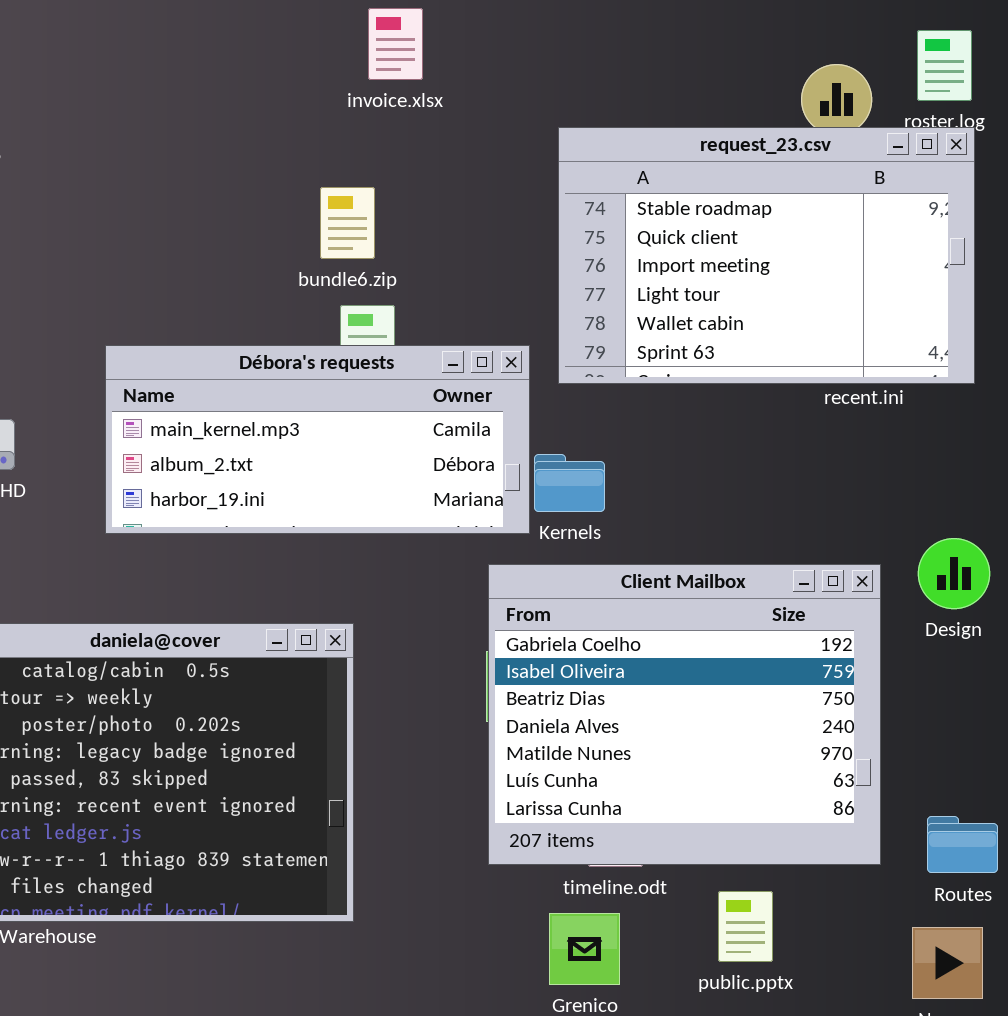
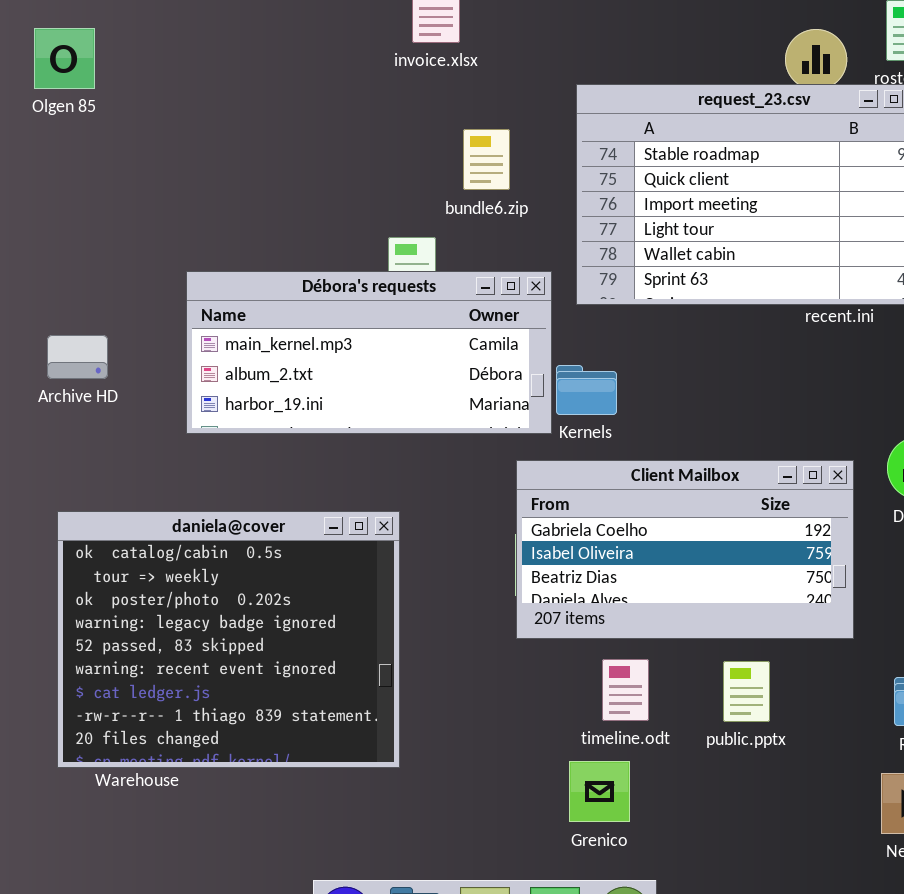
bundle6.zip: [320,187,375,259] -> [463,129,510,190], moved
Client Mailbox: [488,564,881,865] -> [516,460,854,639], resized
public.pptx: [718,891,773,962] -> [723,661,770,722], moved

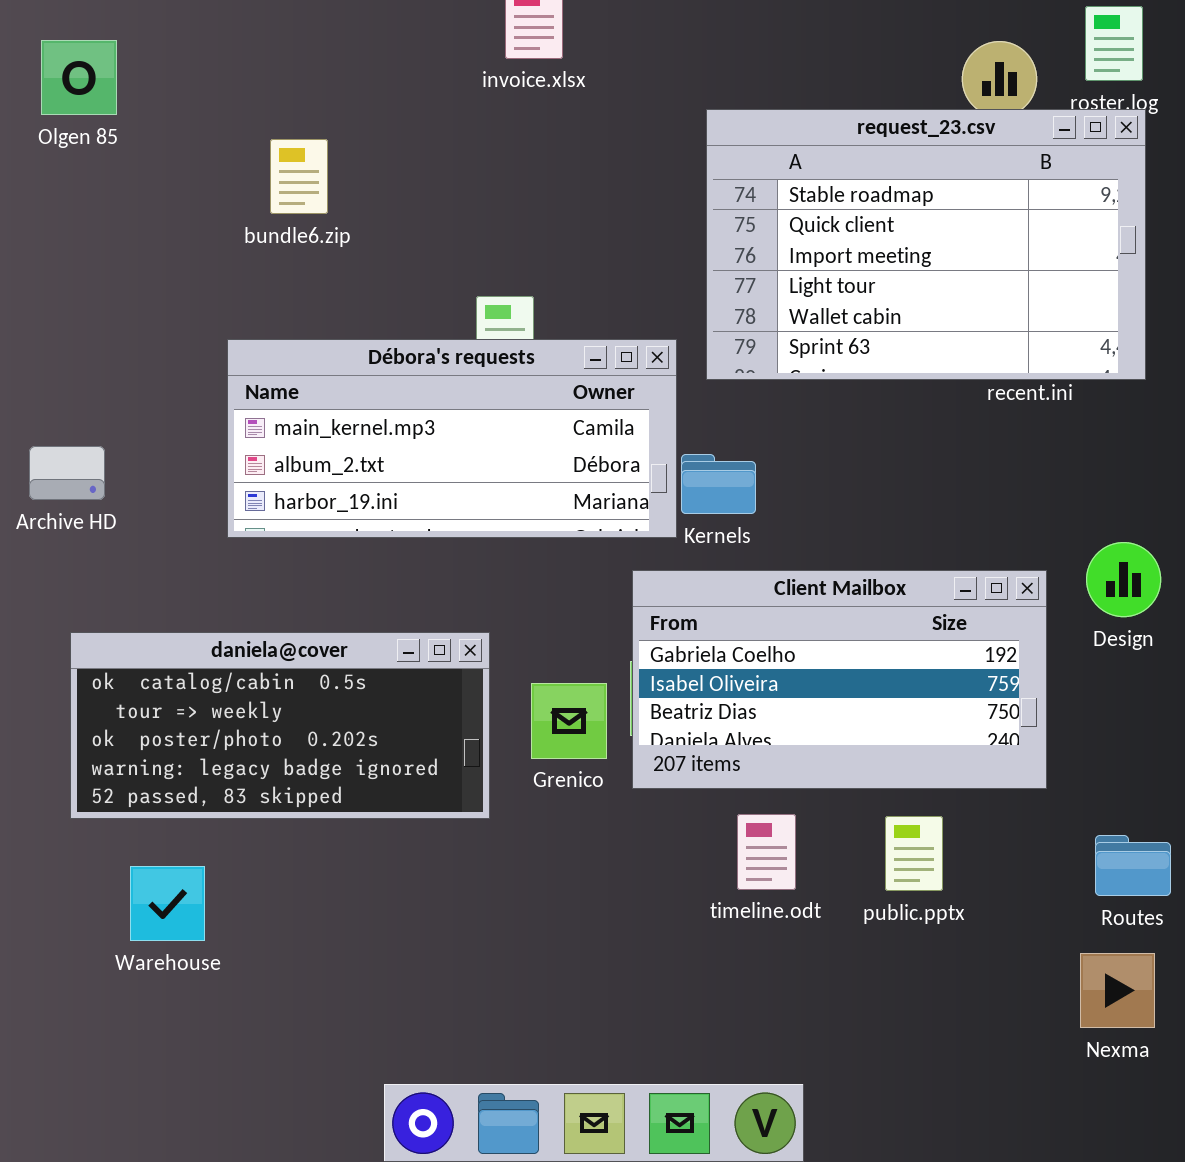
bundle6.zip: [463,129,510,190] -> [270,139,328,214], moved
Archive HD: [47,335,108,379] -> [29,446,105,500], moved
daniela@cover: [57,511,400,768] -> [70,632,490,819], resized
Grenico: [569,761,630,822] -> [531,683,607,759], moved

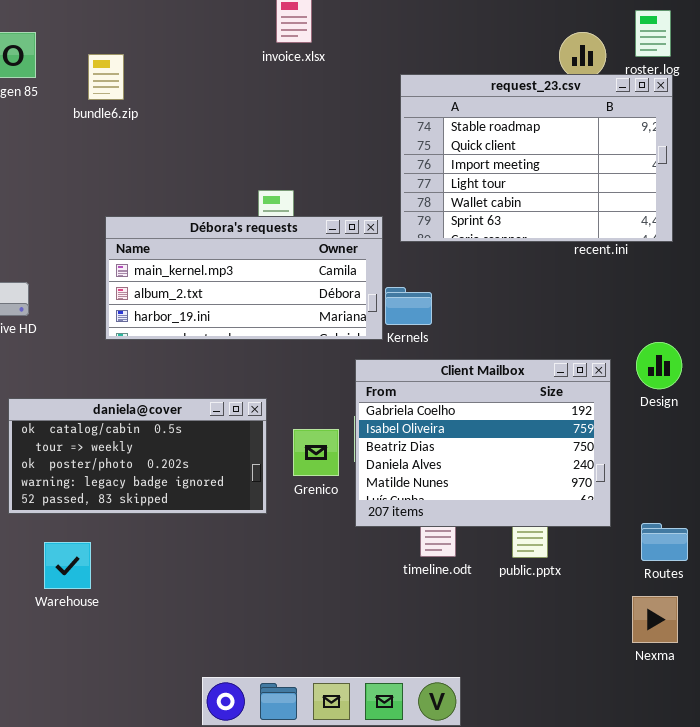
bundle6.zip: [270,139,328,214] -> [88,54,124,100], moved
Client Mailbox: [632,570,1047,789] -> [355,359,611,527], resized

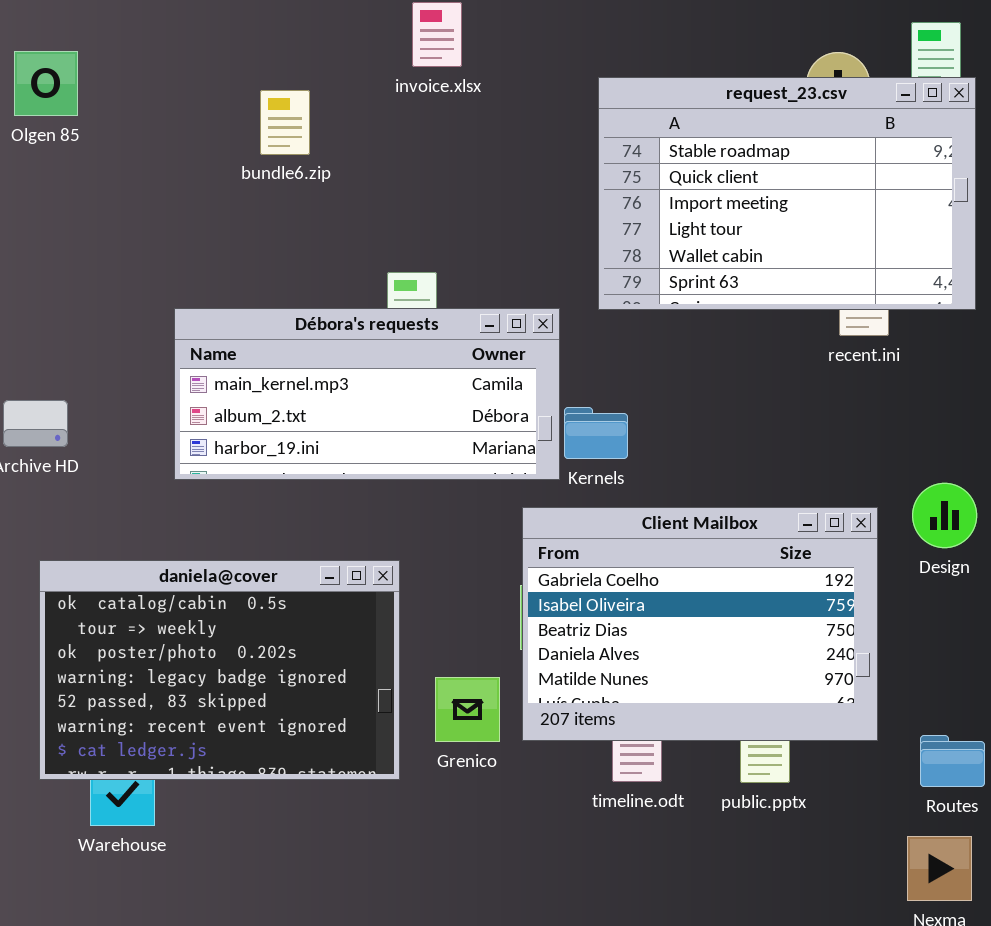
bundle6.zip: [88,54,124,100] -> [260,90,310,155], moved
request_23.csv: [400,74,673,242] -> [598,77,976,310], moved
daniela@cover: [8,398,267,514] -> [39,560,400,780], resized
Grenico: [293,429,339,476] -> [435,677,500,742], moved

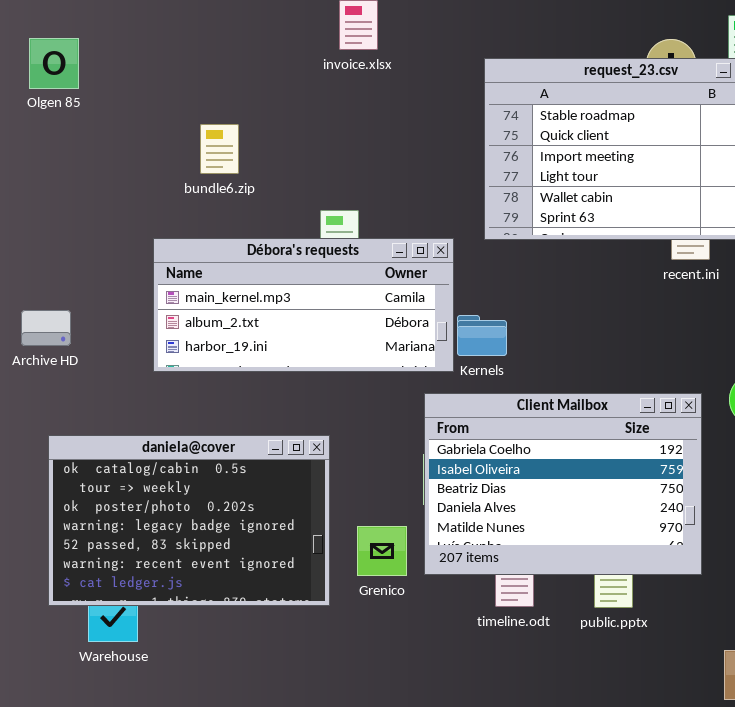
bundle6.zip: [260,90,310,155] -> [200,124,239,174], moved

